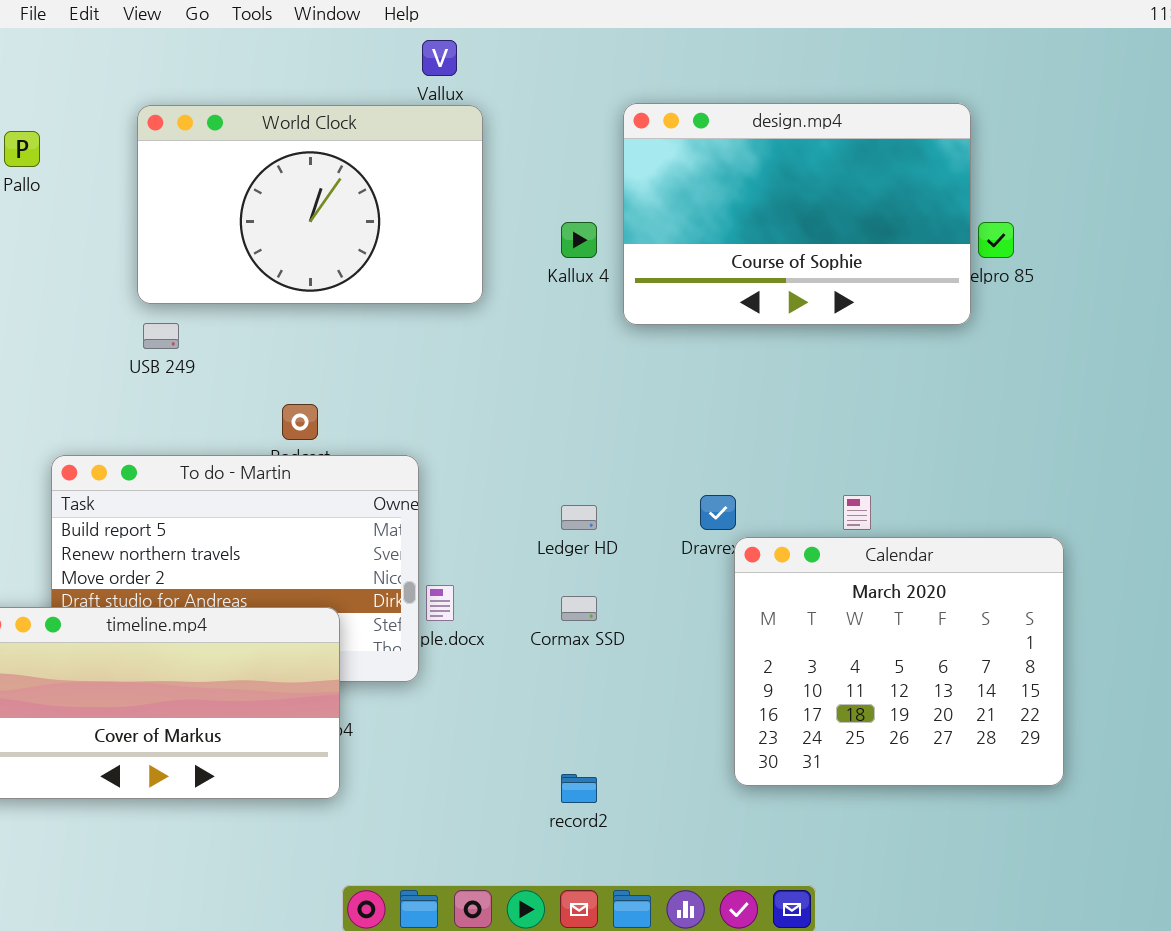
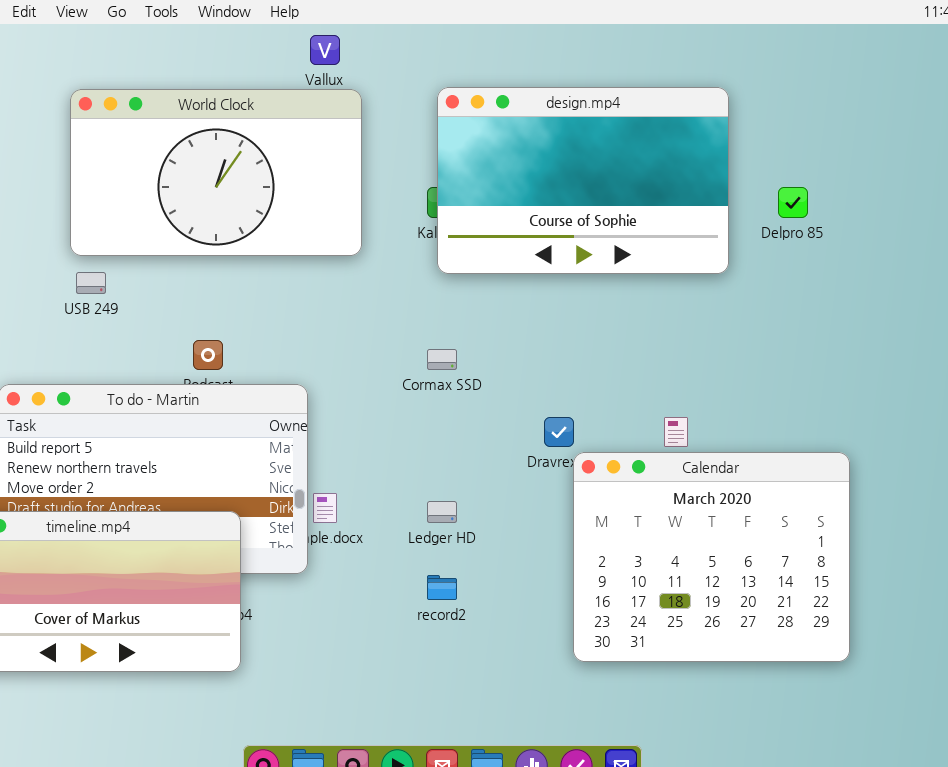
design.mp4: [623,103,971,325] -> [437,87,729,274], moved
Ledger HD: [561,505,597,530] -> [427,501,457,523], moved
Cormax SSD: [561,596,597,621] -> [427,349,457,370], moved
record2: [561,774,597,803] -> [427,575,457,600], moved

